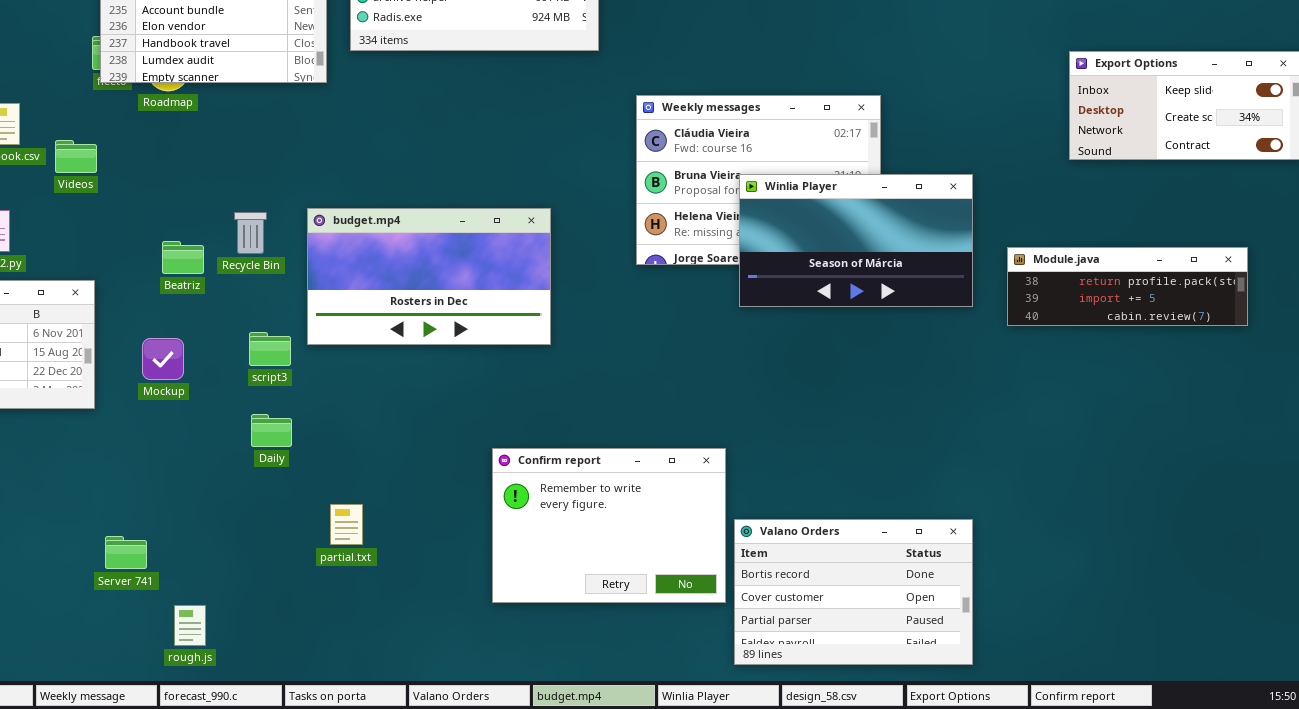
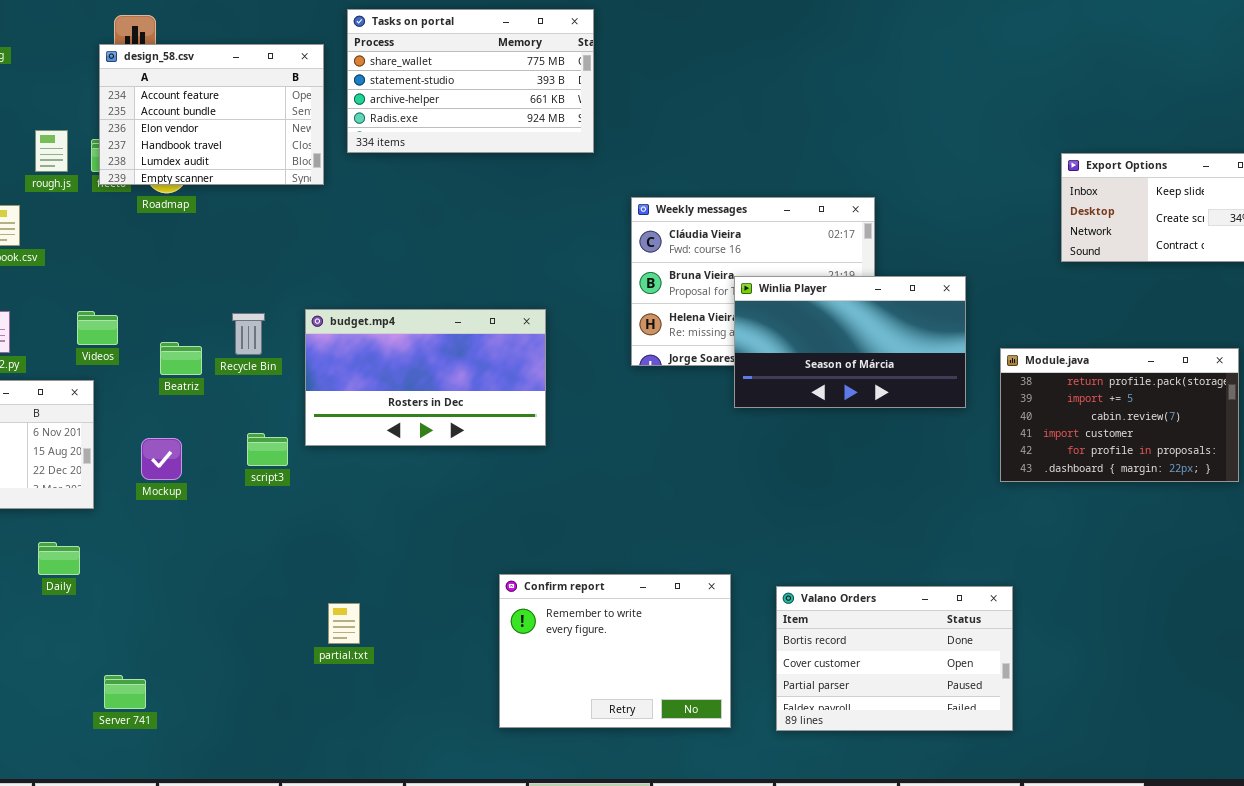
Videos: [55,140,97,173] -> [77,311,118,345], moved
Module.java: [1007,247,1248,326] -> [1000,348,1239,482], resized
Daily: [251,414,292,447] -> [38,542,80,575], moved
Confirm report: [492,448,726,603] -> [499,574,731,728], moved
Valano Orders: [734,519,973,665] -> [776,586,1013,731], moved
Server 741: [105,536,147,569] -> [104,675,146,709], moved
rough.js: [174,605,206,646] -> [35,130,68,172], moved

